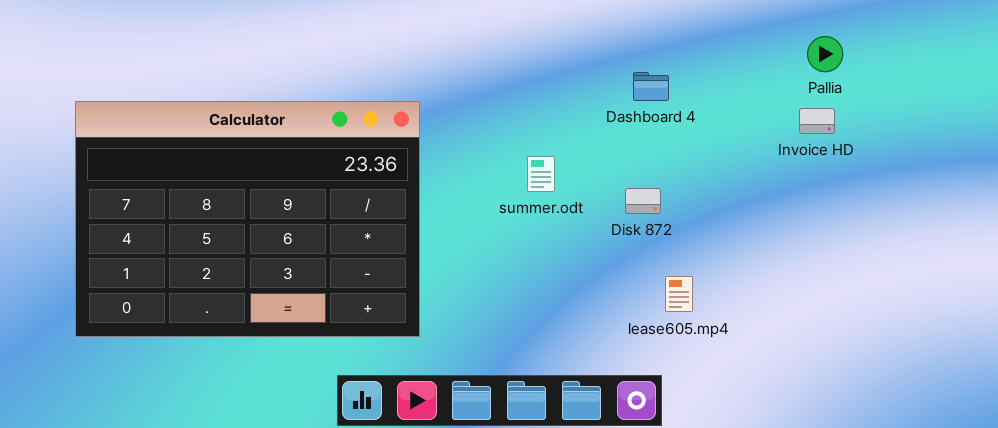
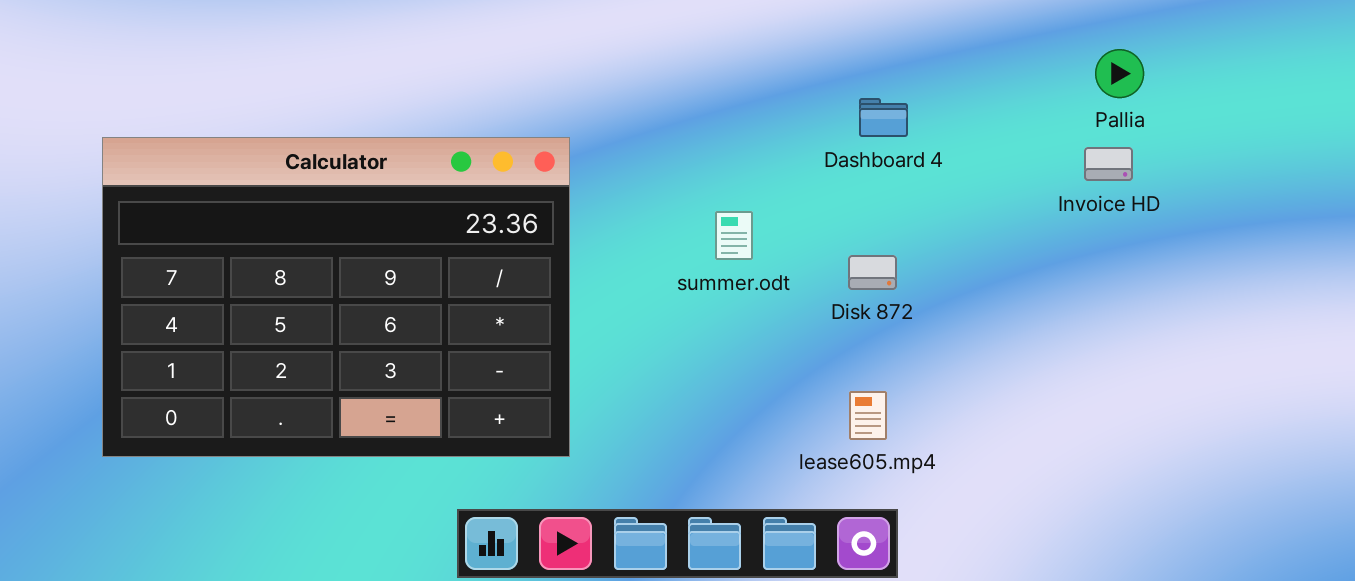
lease605.mp4: [665,276,693,312] -> [849,391,887,440], moved

